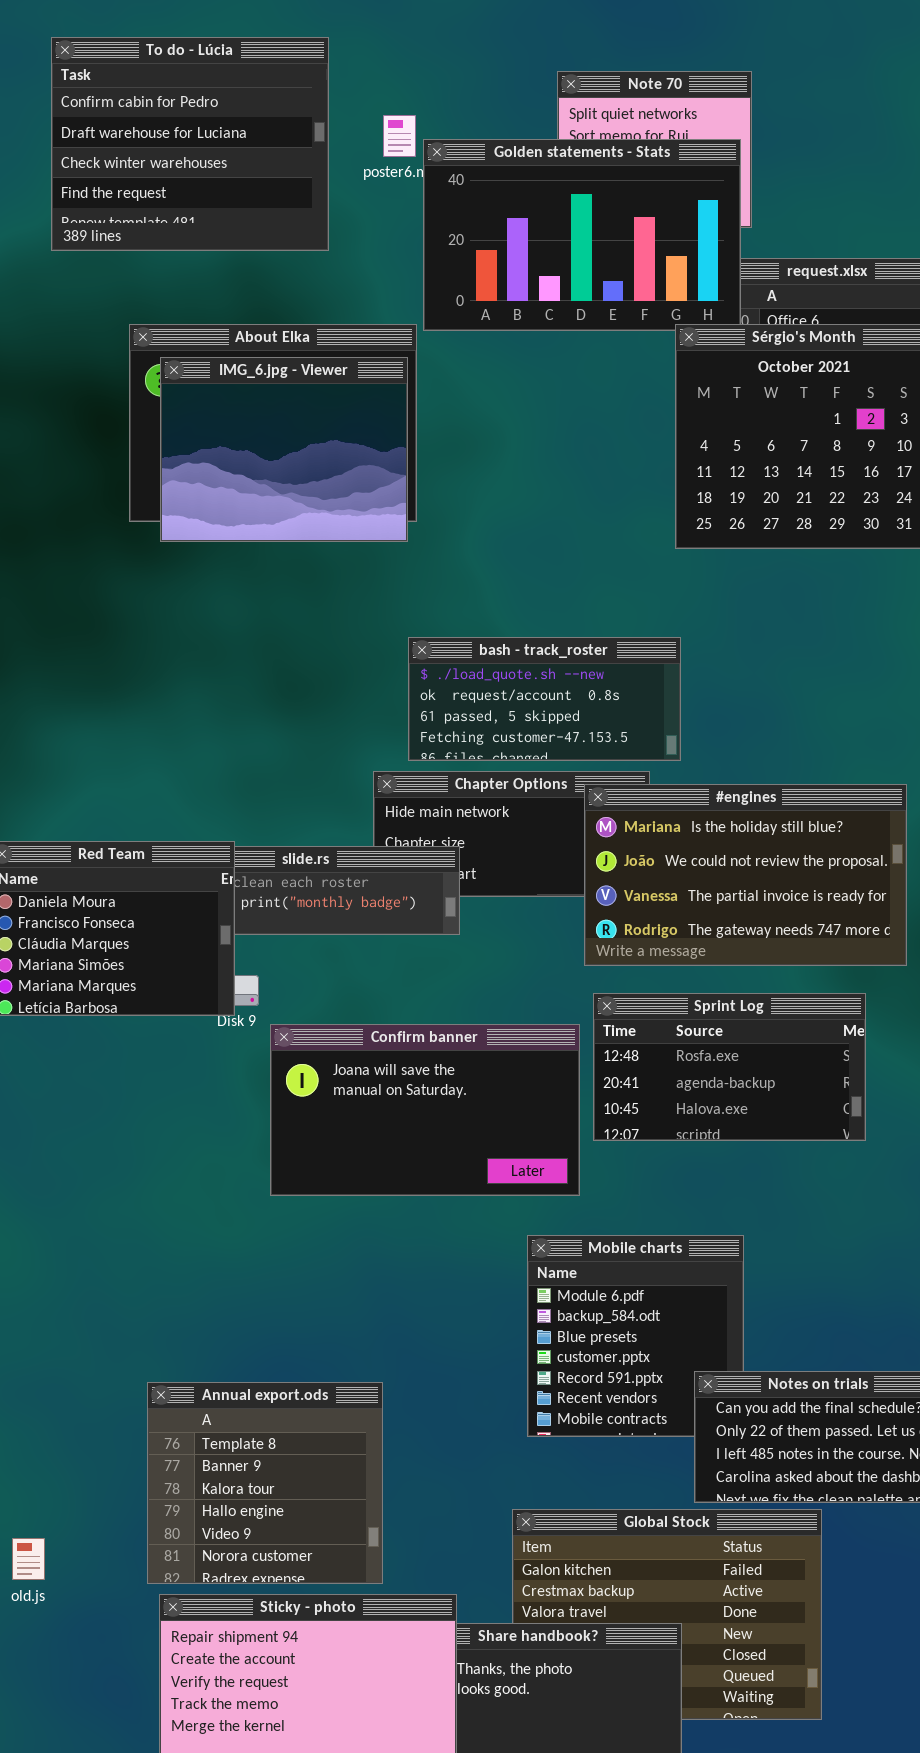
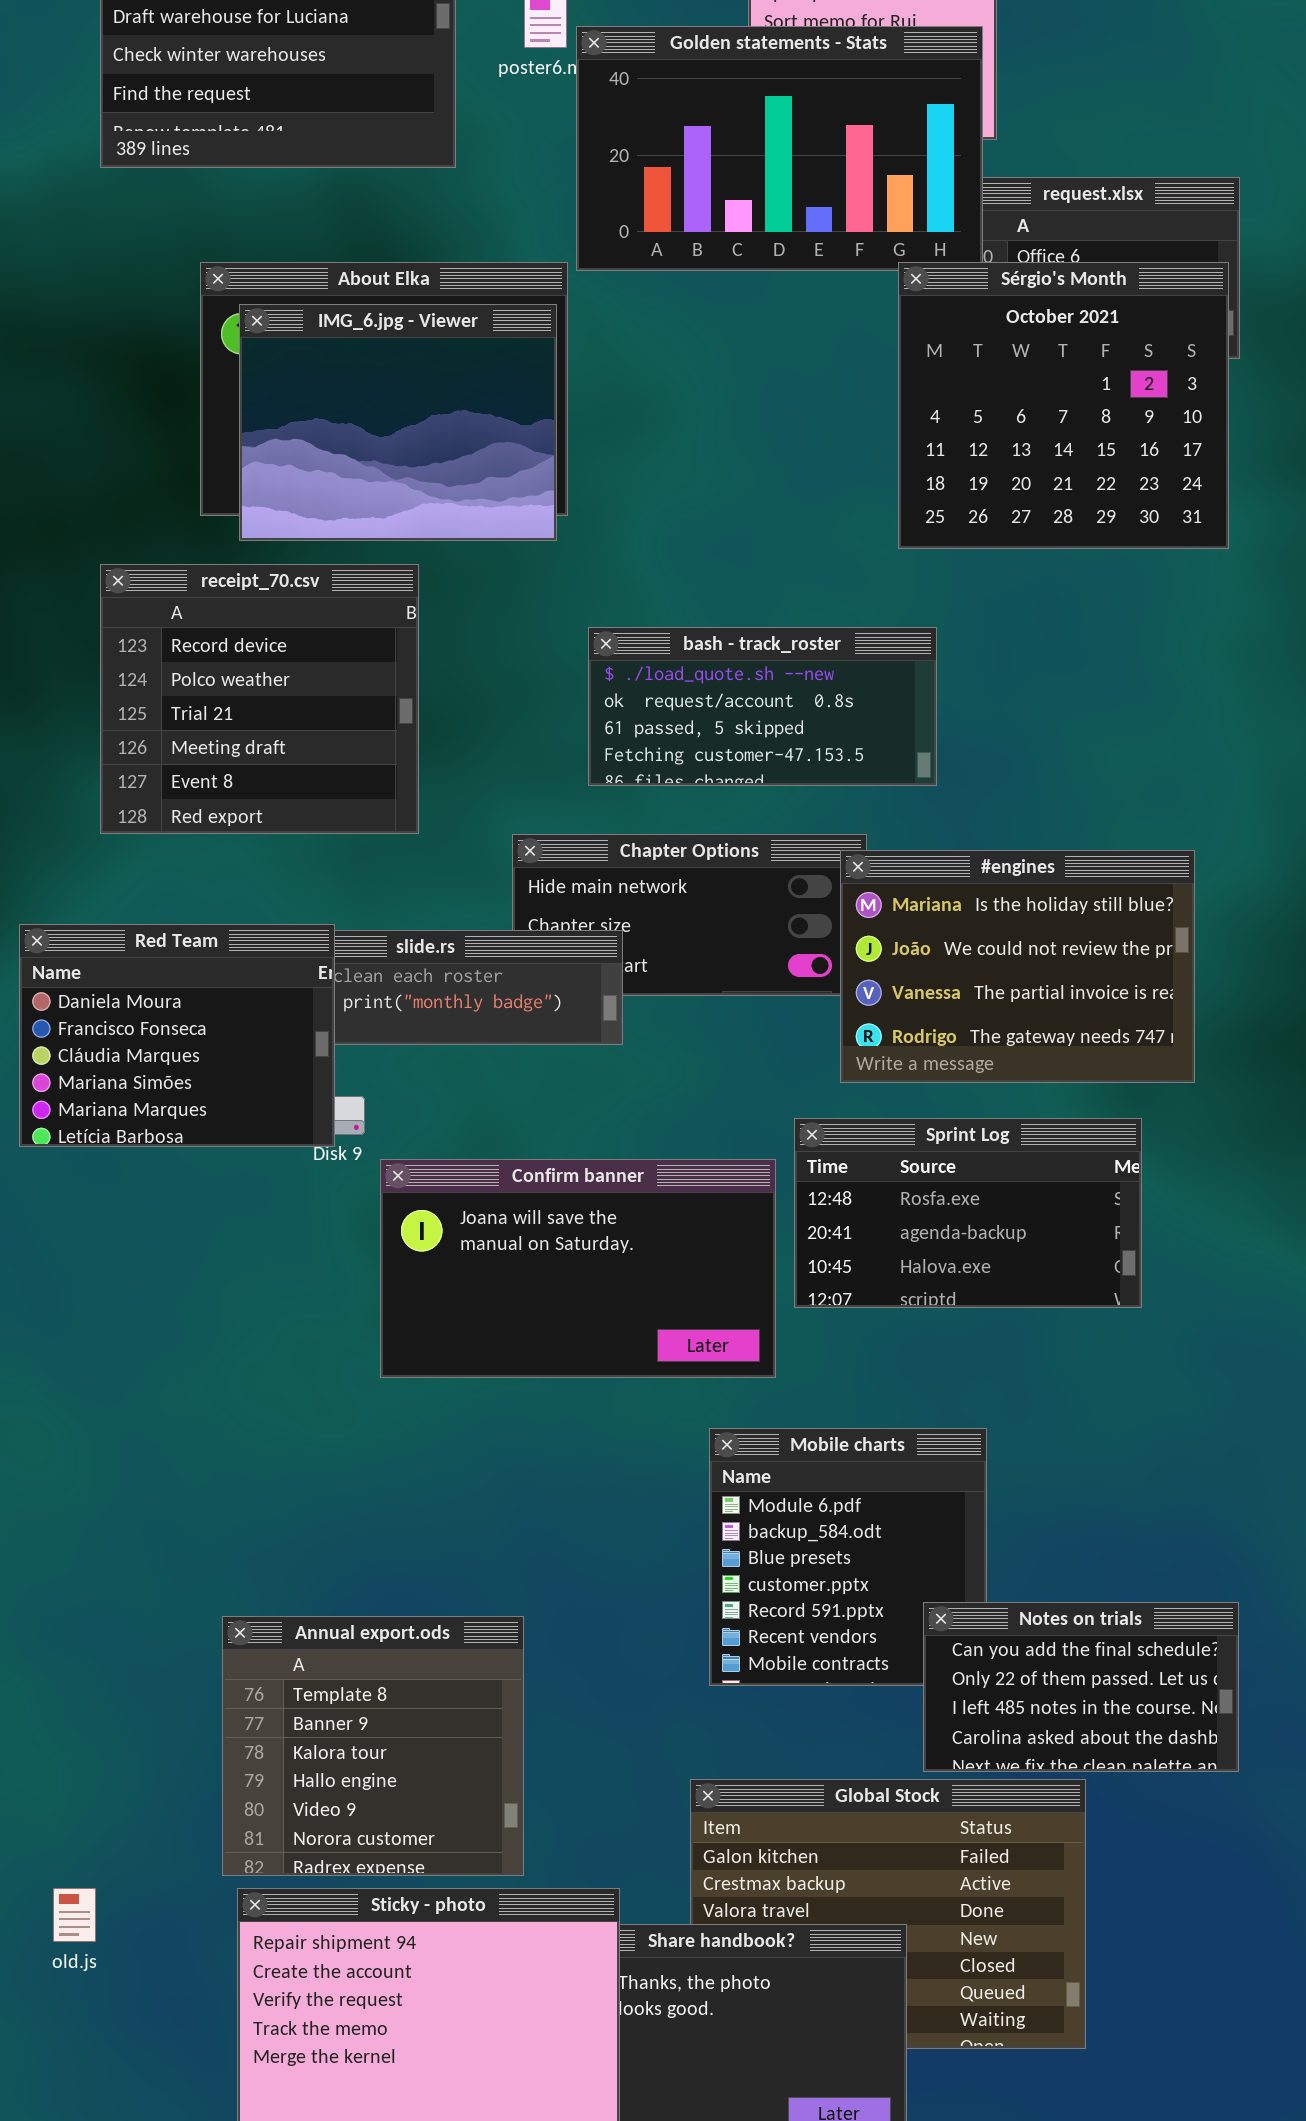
receipt_70.csv: none -> [100,564,419,834], opened
bash - track_roster: [408,637,681,761] -> [588,627,937,786], moved
#engines: [584,784,907,966] -> [840,850,1195,1083], resized
old.js: [12,1538,45,1580] -> [53,1888,96,1942], moved

